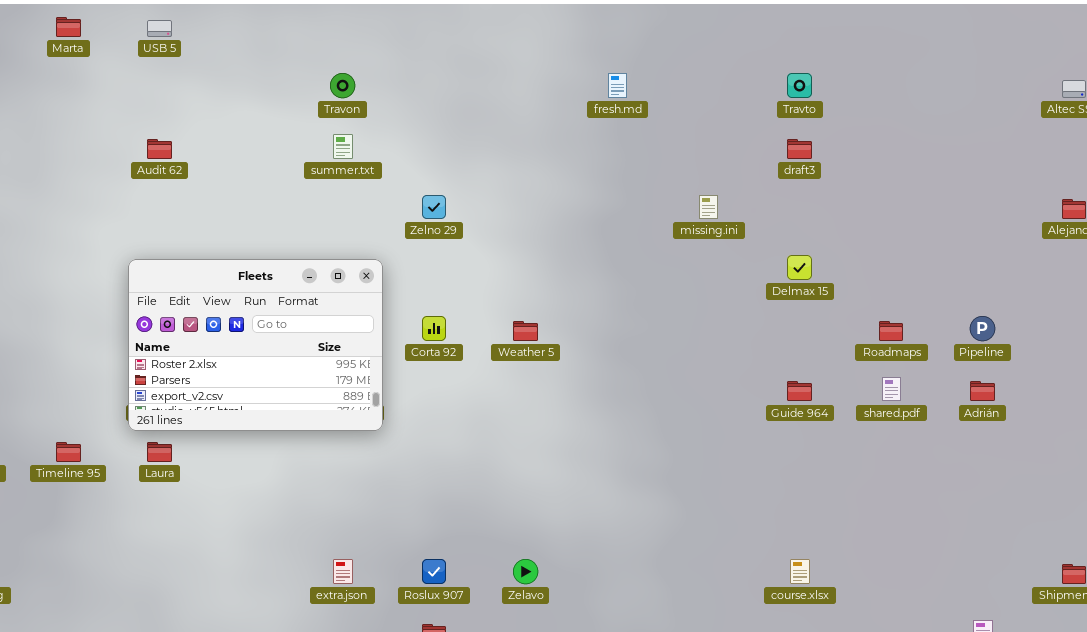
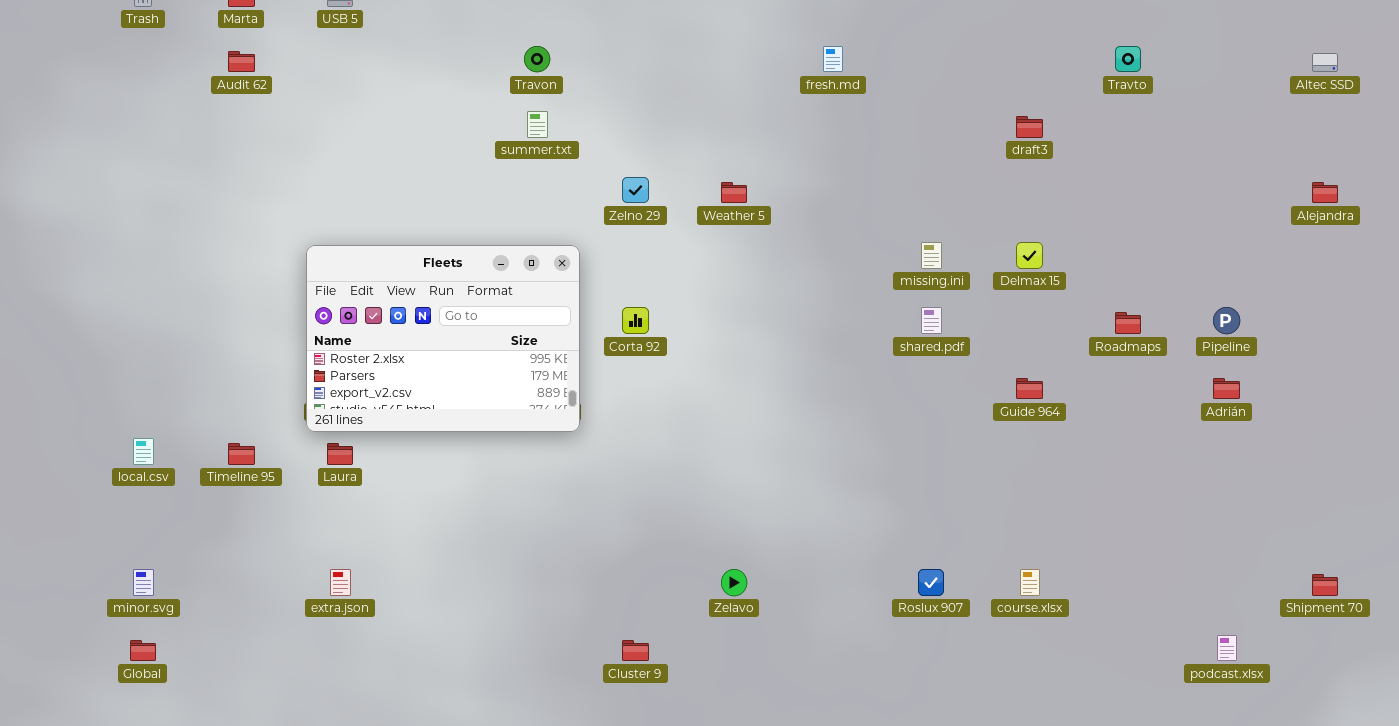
Travto: [787,73,812,98] -> [1115,46,1141,72], moved
Audit 62: [147,139,172,159] -> [228,51,255,72], moved
missing.ini: [699,195,718,219] -> [921,242,942,269], moved
Weather 5: [513,321,538,341] -> [721,182,747,203], moved
shared.pdf: [882,377,901,401] -> [921,307,942,334], moved
extra.json: [333,559,353,584] -> [330,569,351,596], moved
Roslux 907: [422,559,446,584] -> [918,569,944,596], moved

